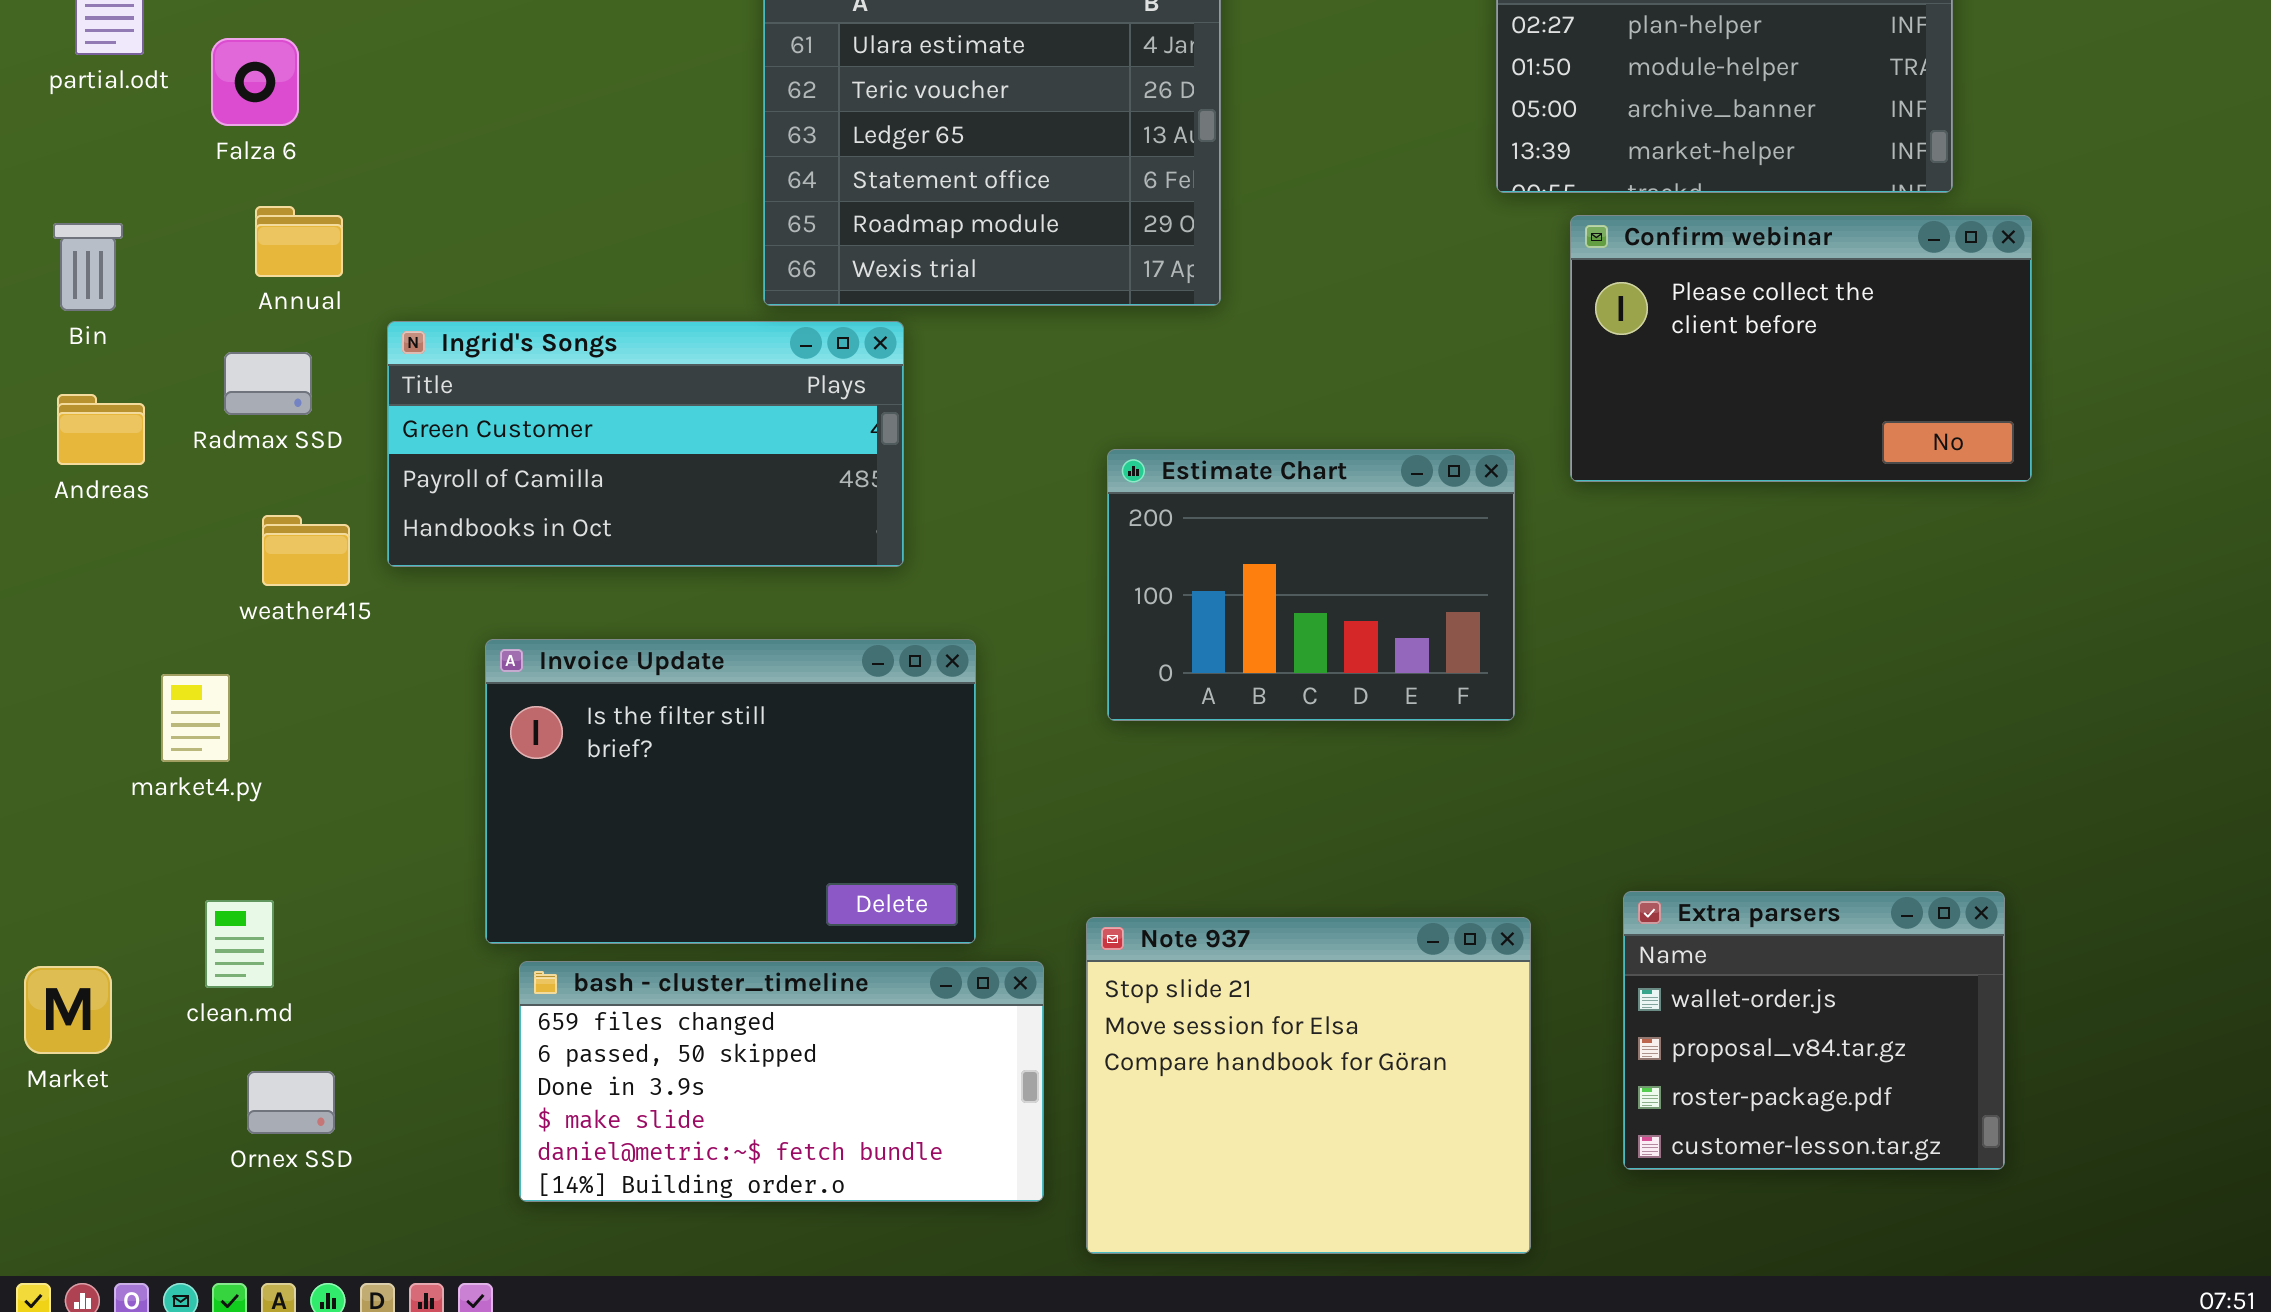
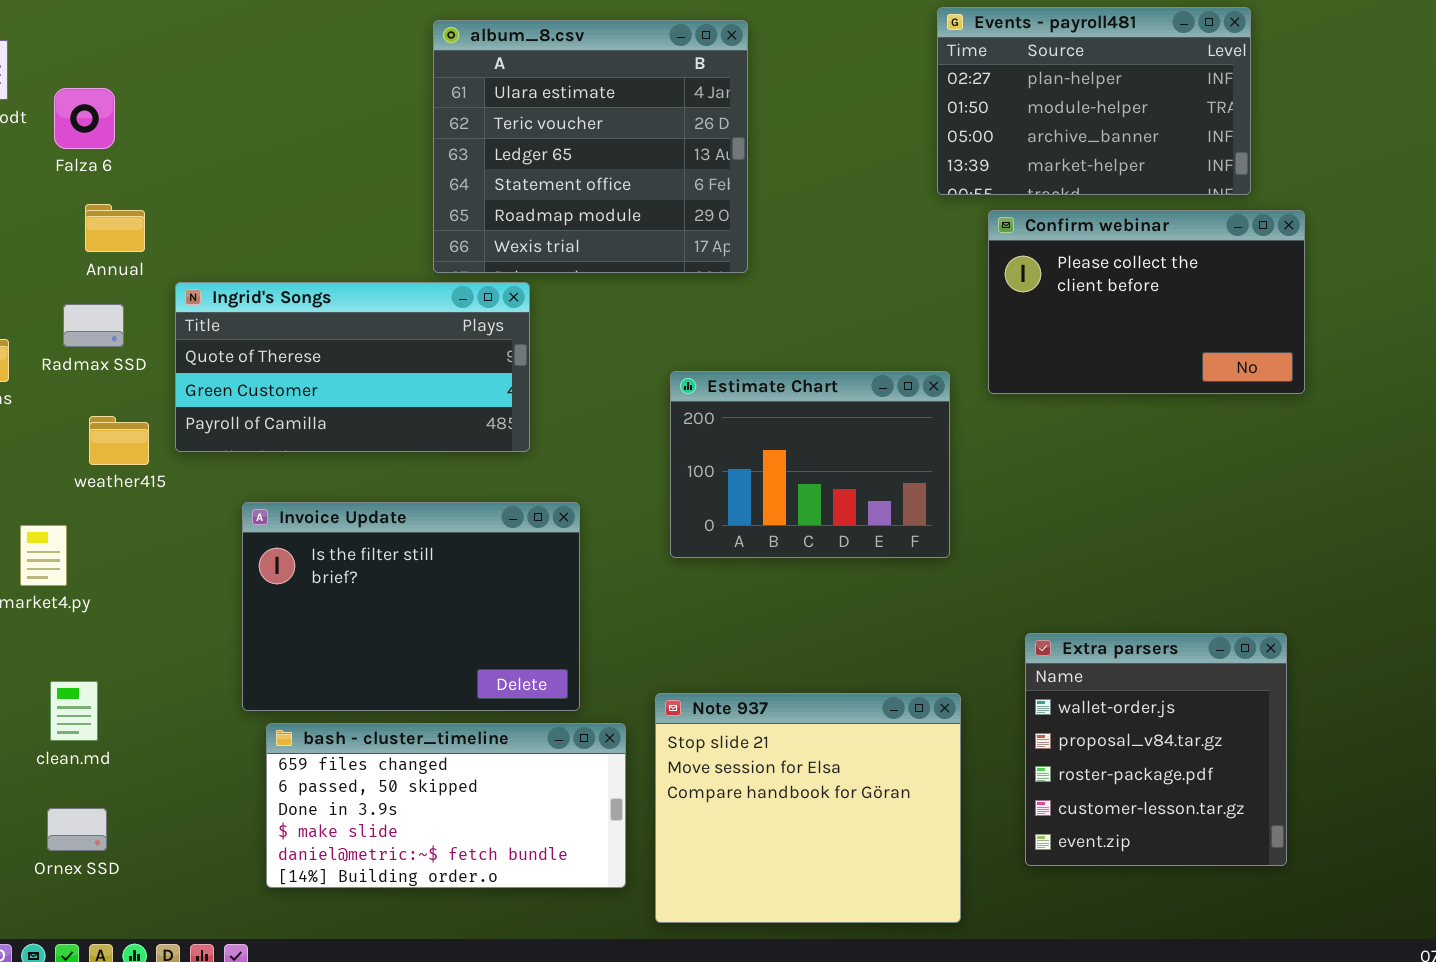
Ingrid's Songs: [387,321,904,567] -> [175,282,530,452], scrolled up 1 row
Extra parsers: [1623,891,2005,1170] -> [1025,633,1287,866], resized
Ornex SSD: [247,1071,335,1134] -> [47,808,107,851], moved

